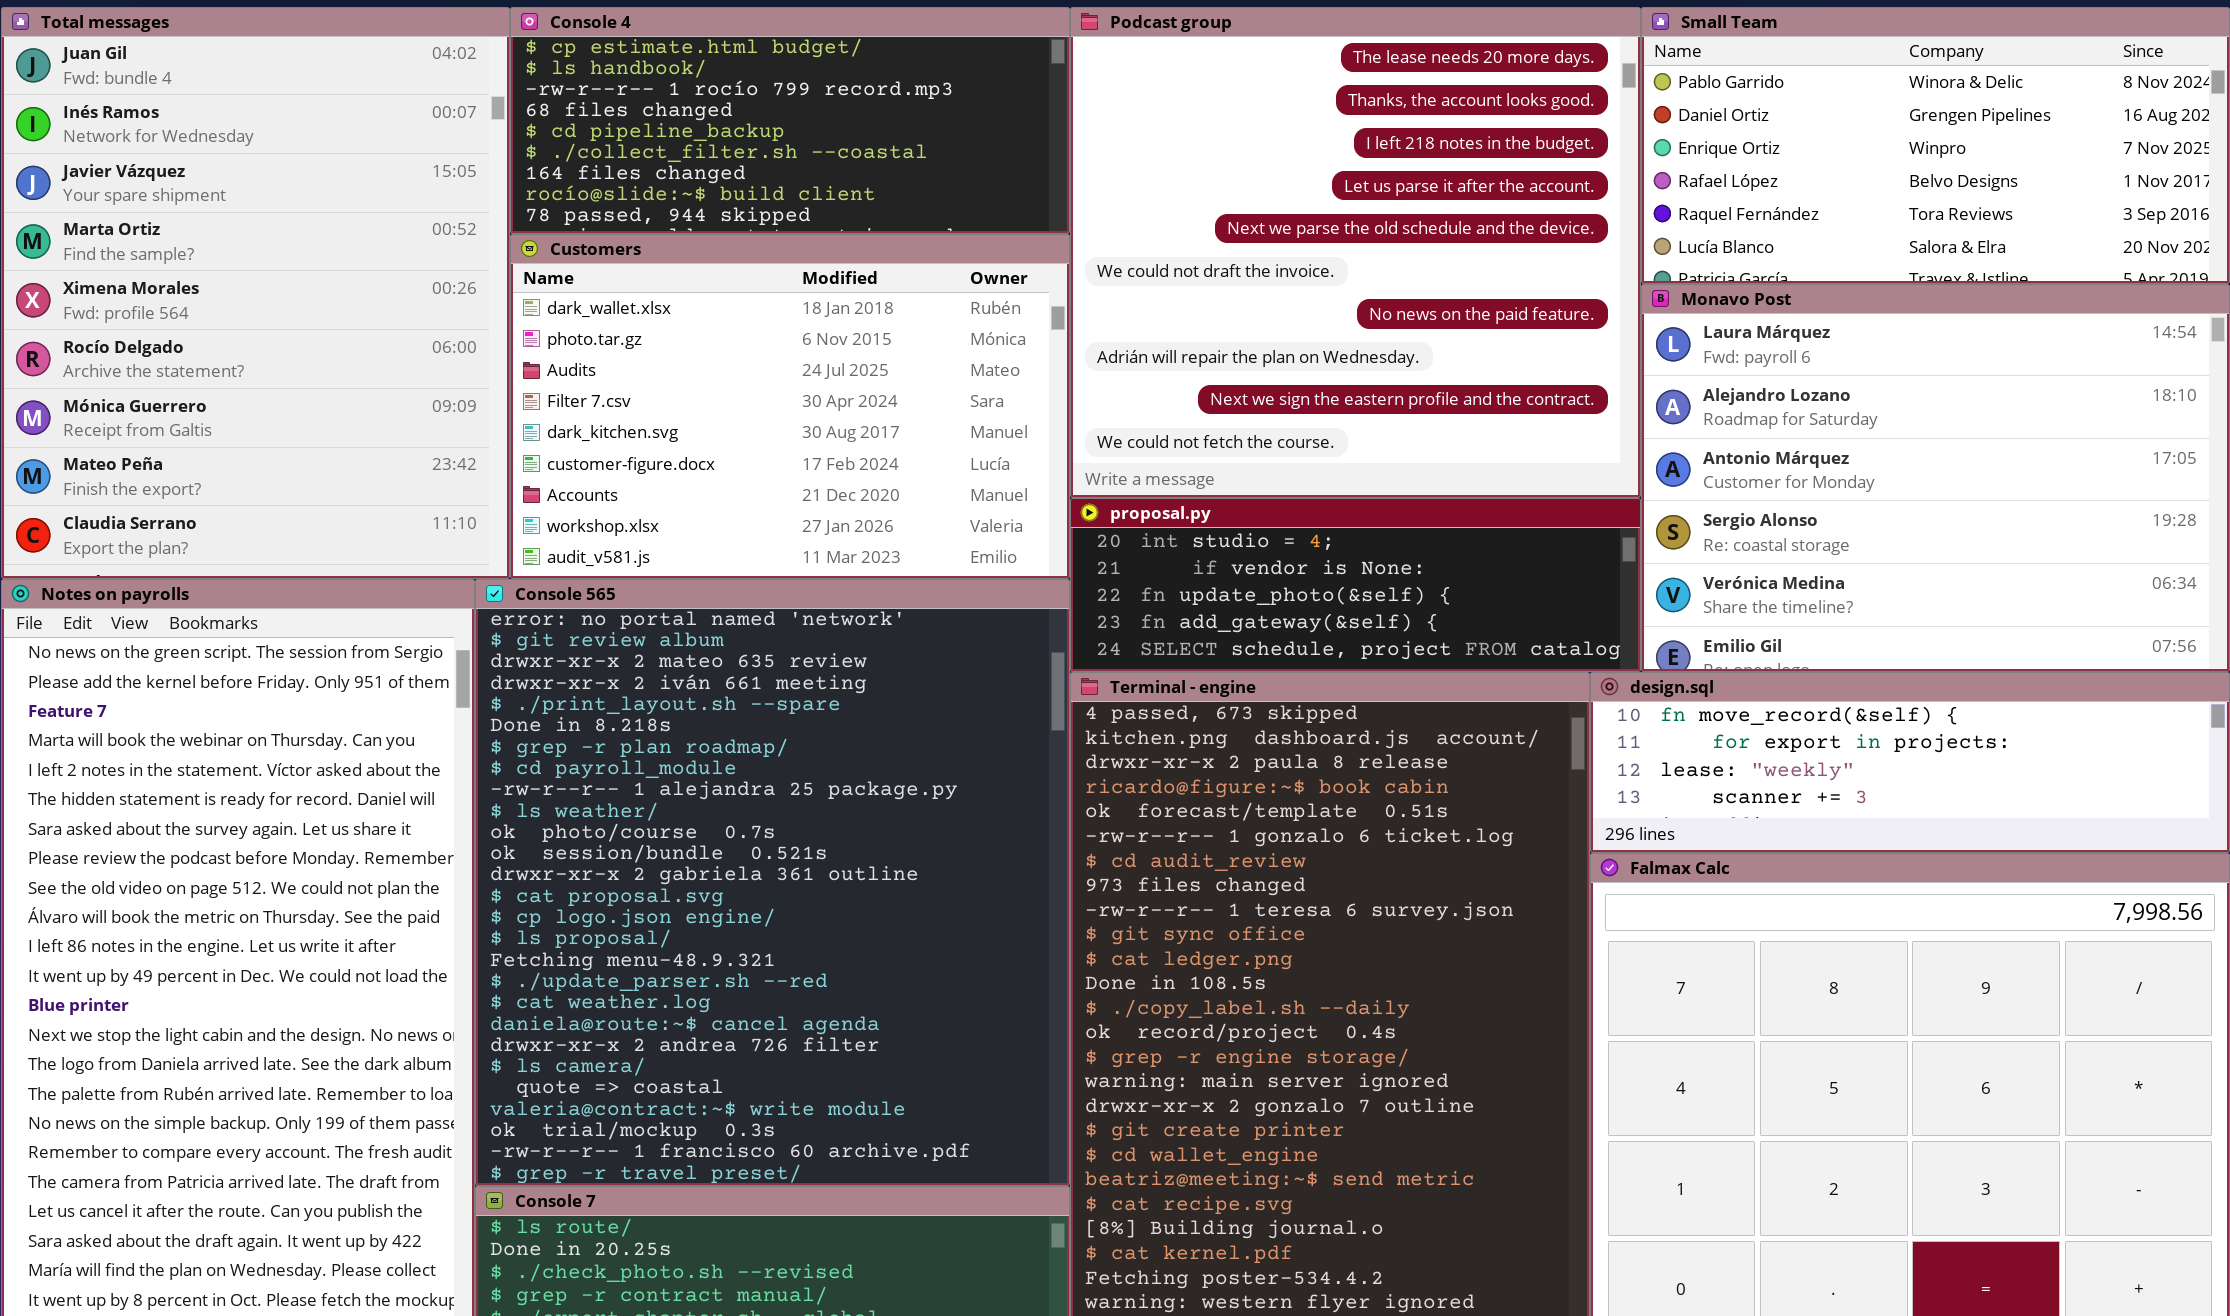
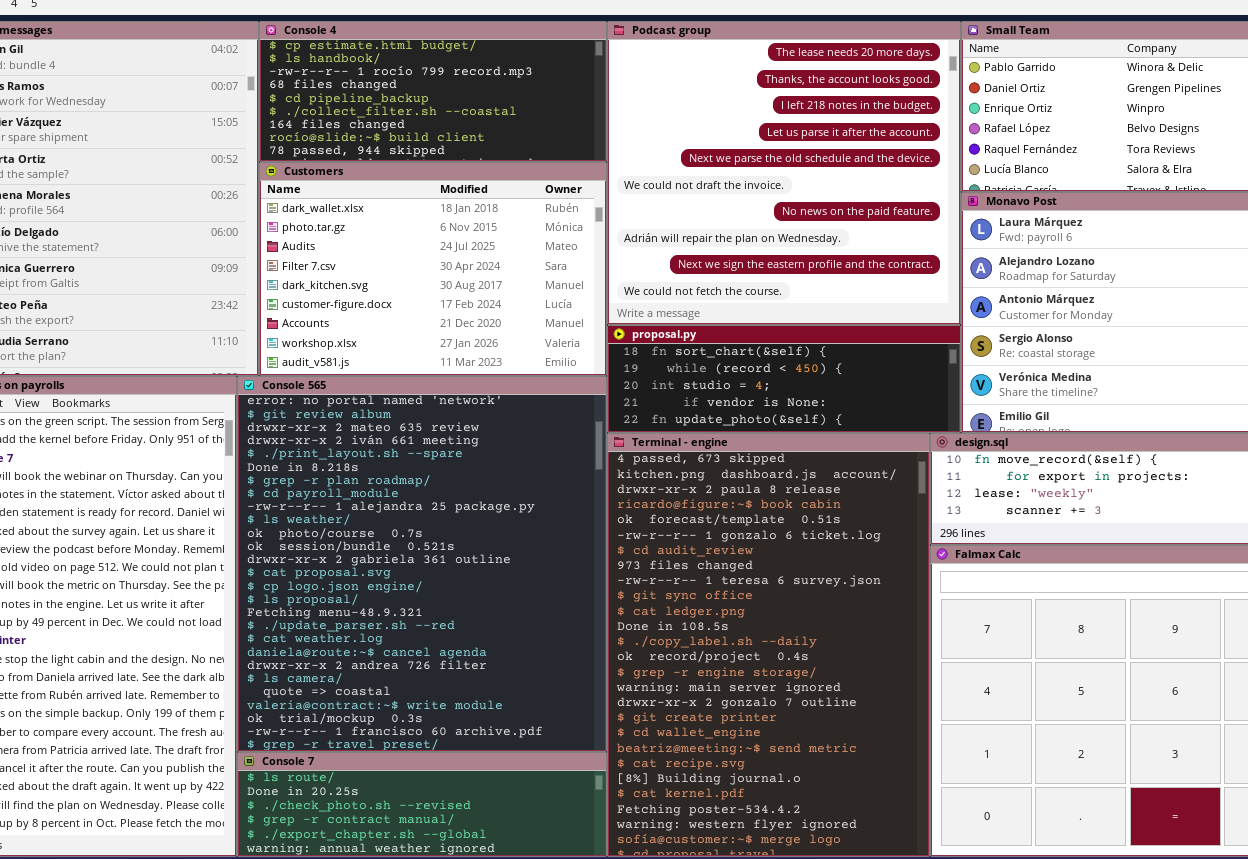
proposal.py: [1070,498,1641,672] -> [607,325,961,433], scrolled up 2 rows

